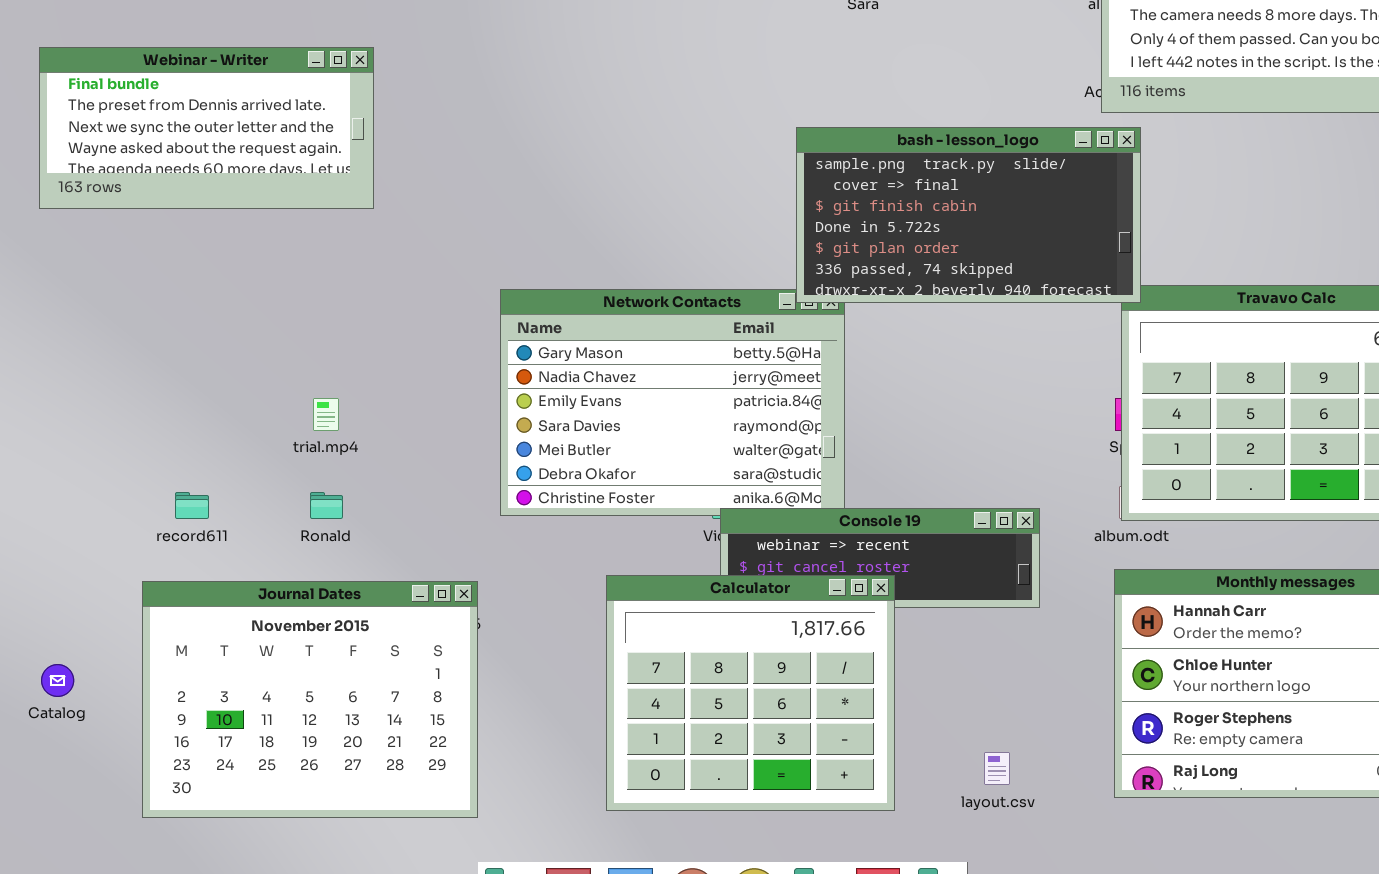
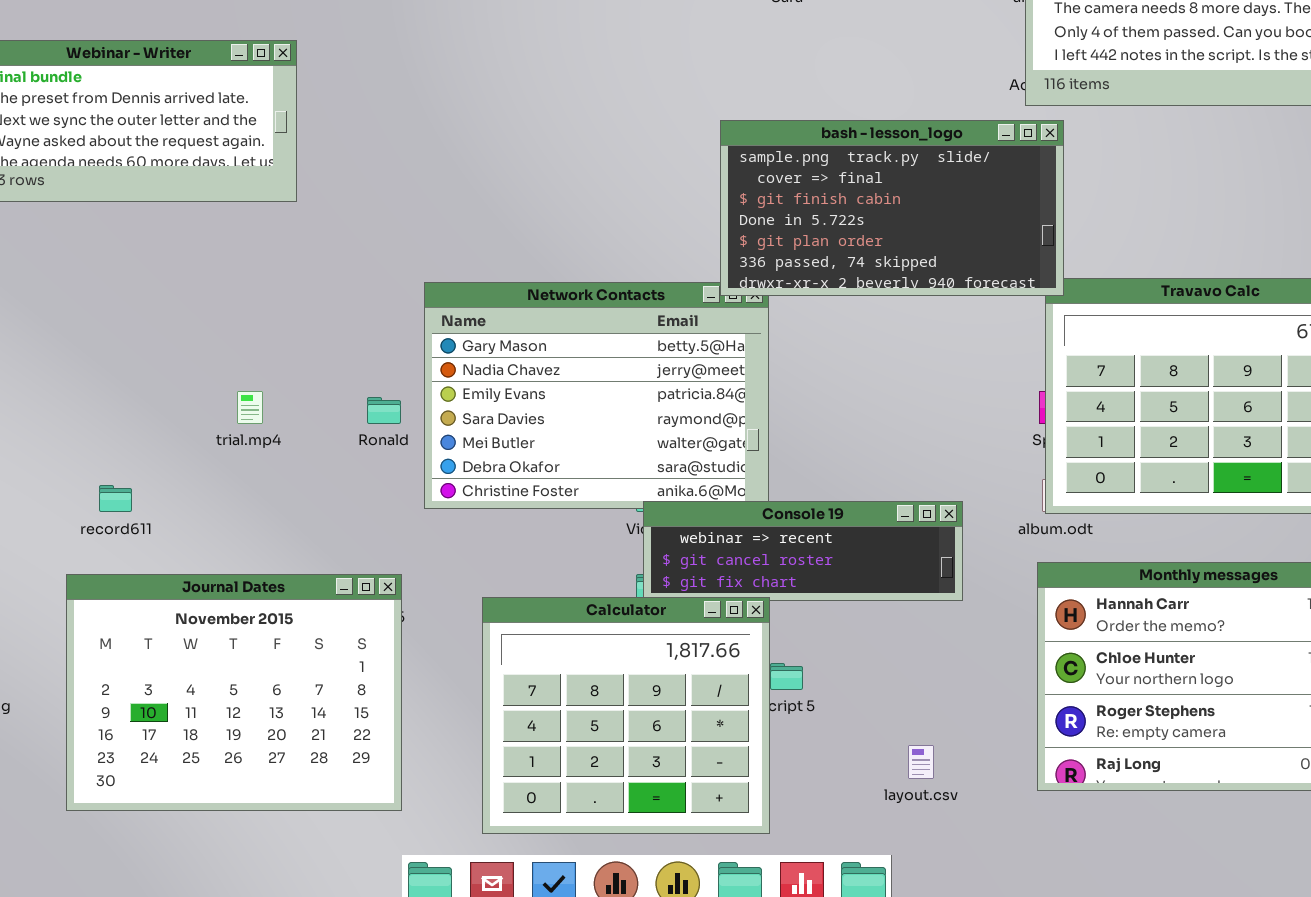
Ronald: [310,492,343,519] -> [367,397,401,424], moved
Calculator: [606,575,895,811] -> [482,597,770,834], moved

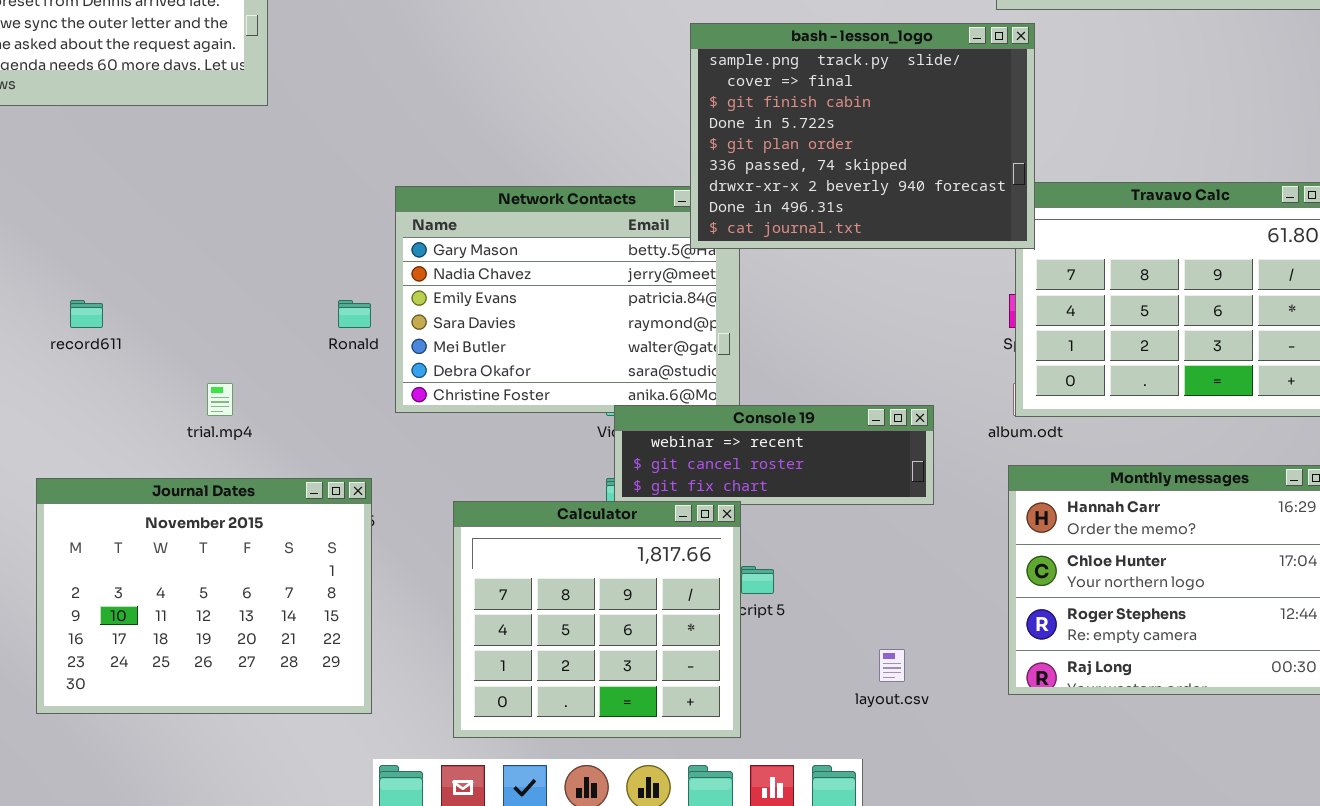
bash - lesson_logo: [720,120,1064,296] -> [690,23,1035,249], resized
trial.mp4: [237,391,263,424] -> [207,383,233,416], moved
record611: [99,485,132,512] -> [70,300,103,328], moved

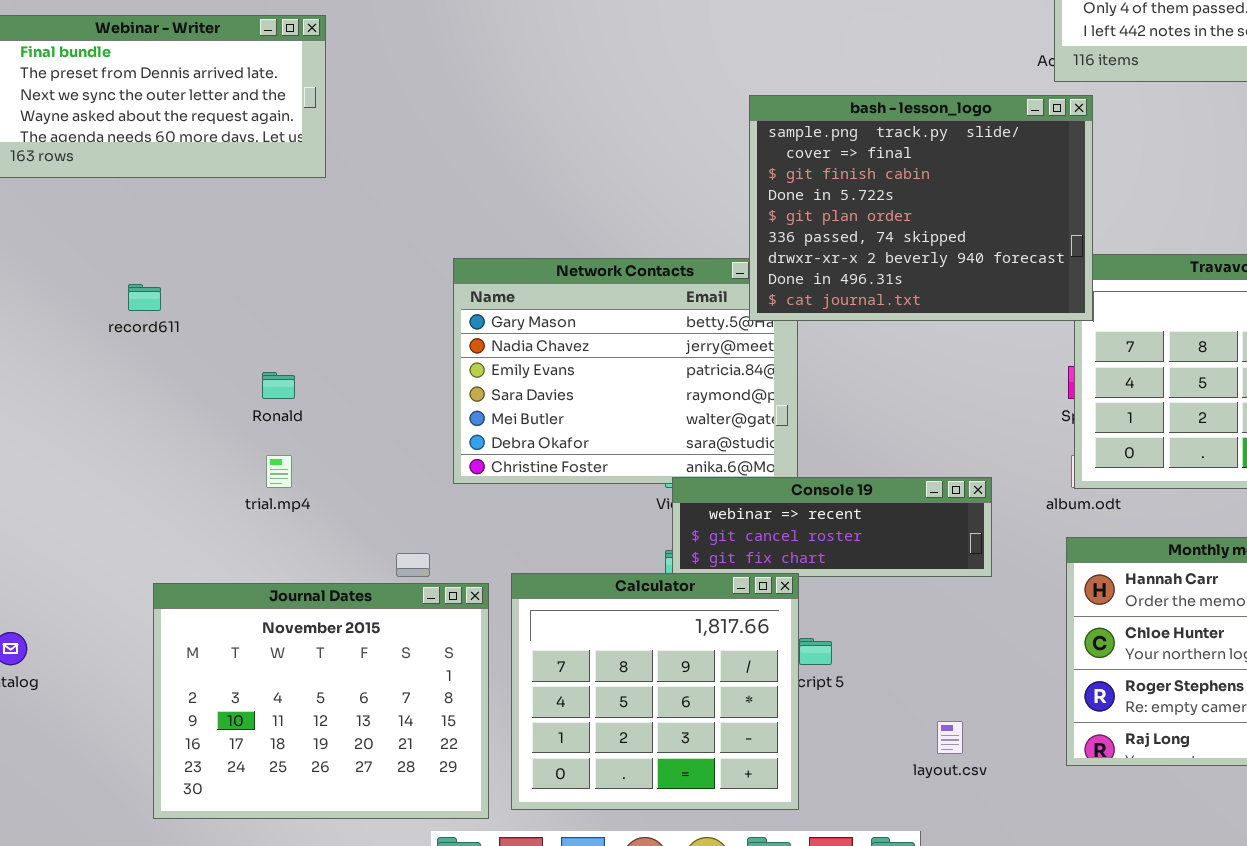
record611: [70,300,103,328] -> [128,284,161,311], moved
Ronald: [338,300,371,328] -> [262,372,295,399], moved
Journal Dates: [36,478,372,714] -> [153,583,489,819], moved

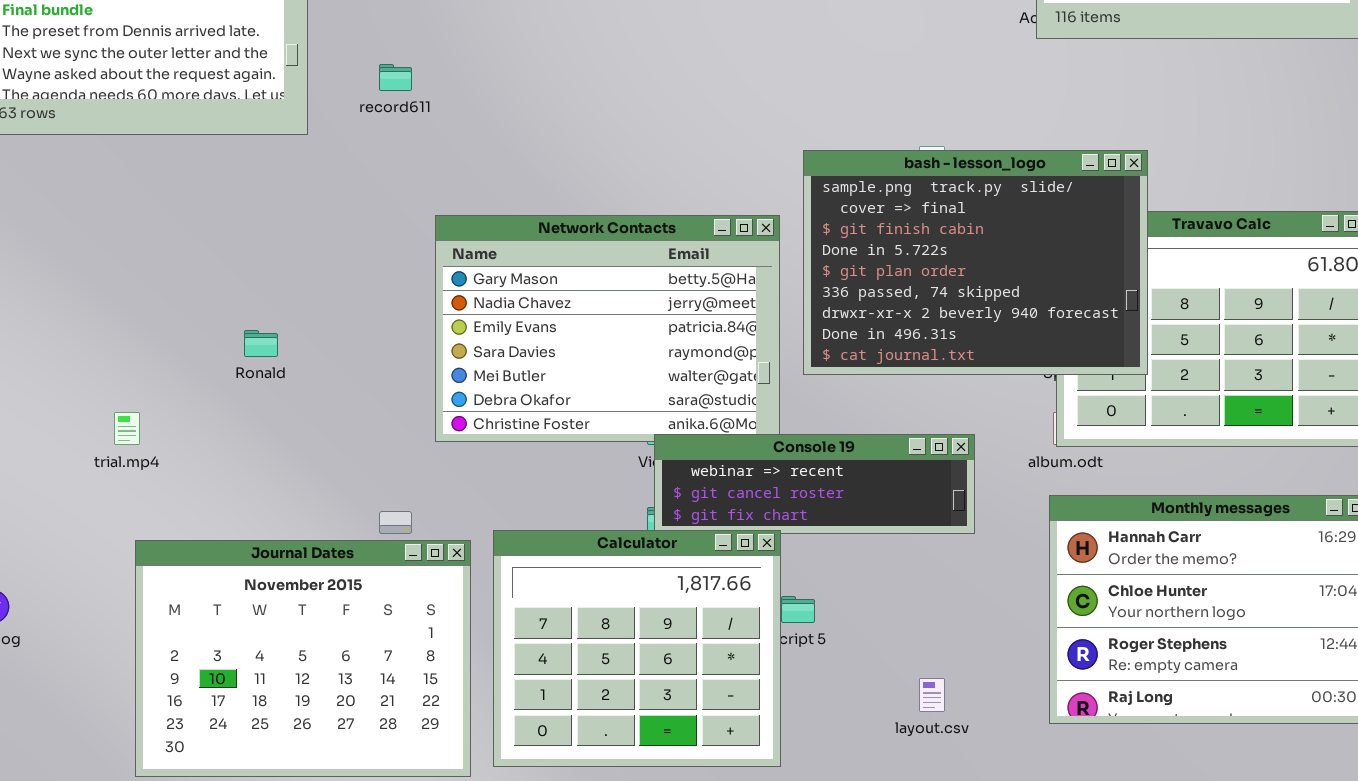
bash - lesson_logo: [749,95,1093,321] -> [803,150,1148,375], moved
record611: [128,284,161,311] -> [379,64,412,91], moved
trial.mp4: [266,455,292,488] -> [114,412,140,445], moved

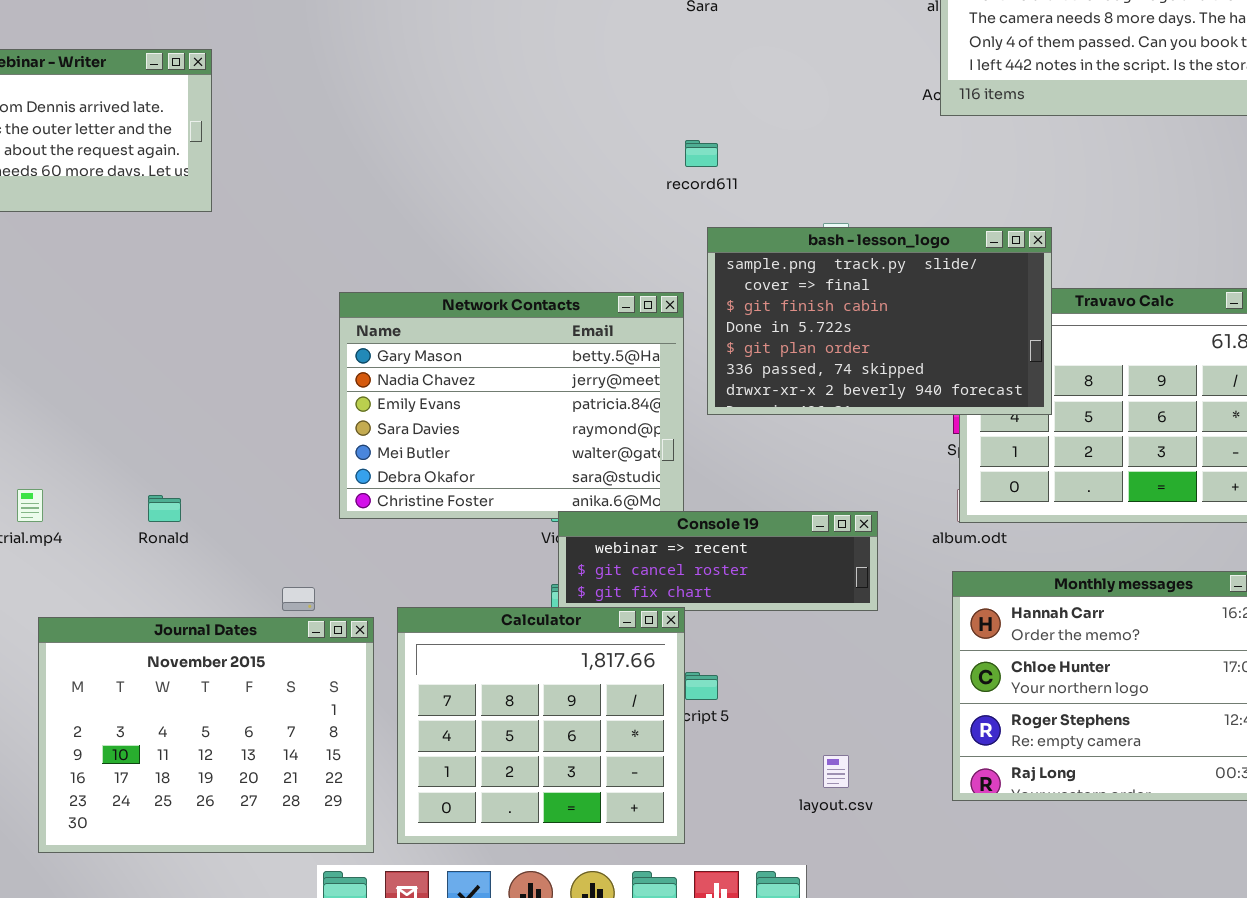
record611: [379,64,412,91] -> [685,140,718,167], moved
bash - lesson_logo: [803,150,1148,375] -> [707,227,1052,415], resized
Ronald: [244,330,278,357] -> [148,495,181,522], moved

